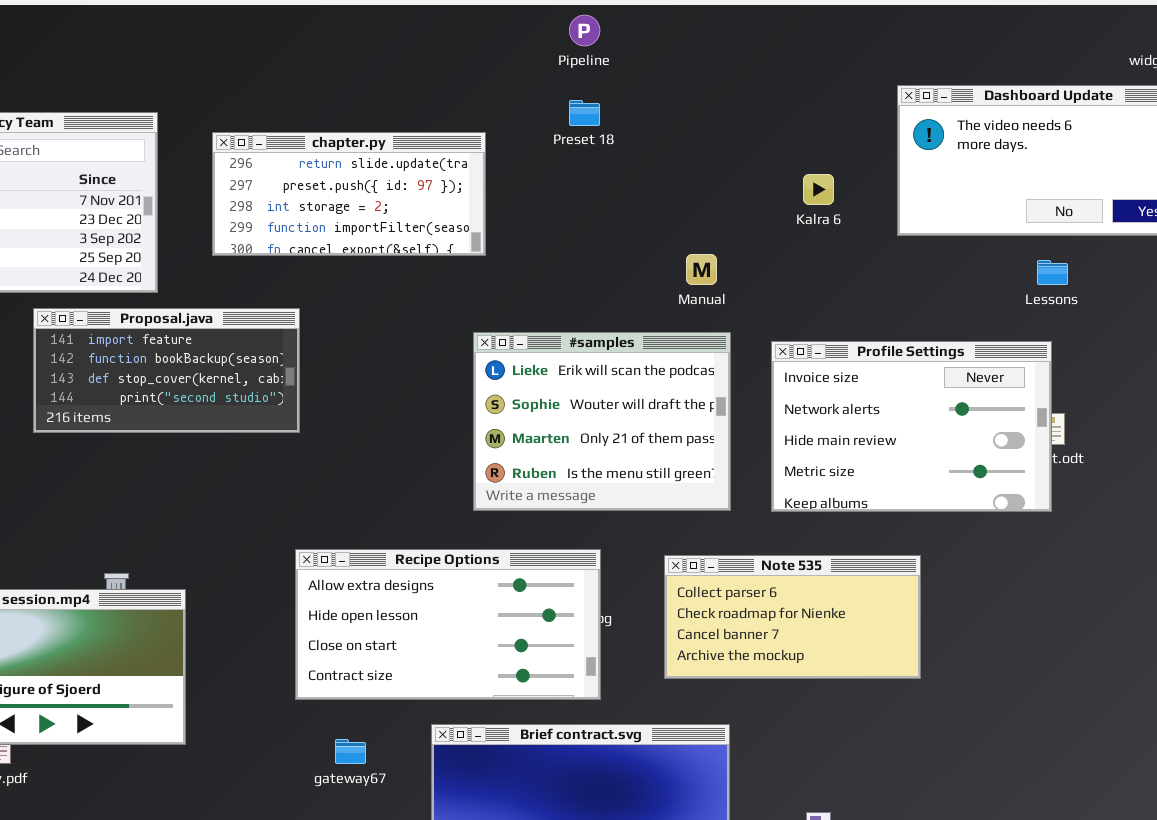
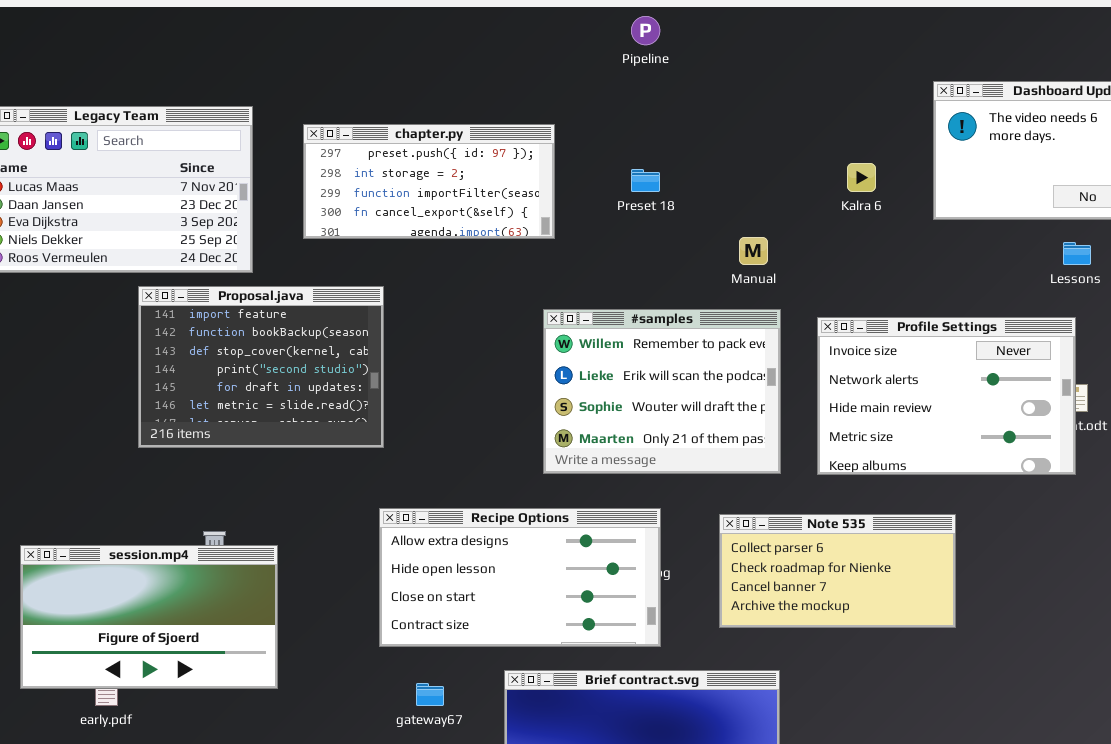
Preset 18: [569,100,600,126] -> [631,169,660,192], moved
chapter.py: [212,132,486,256] -> [303,124,555,239], scrolled down 1 row
Proposal.java: [33,308,300,433] -> [138,286,384,448], resized
#samples: [473,332,731,511] -> [543,309,781,474], scrolled up 1 row

